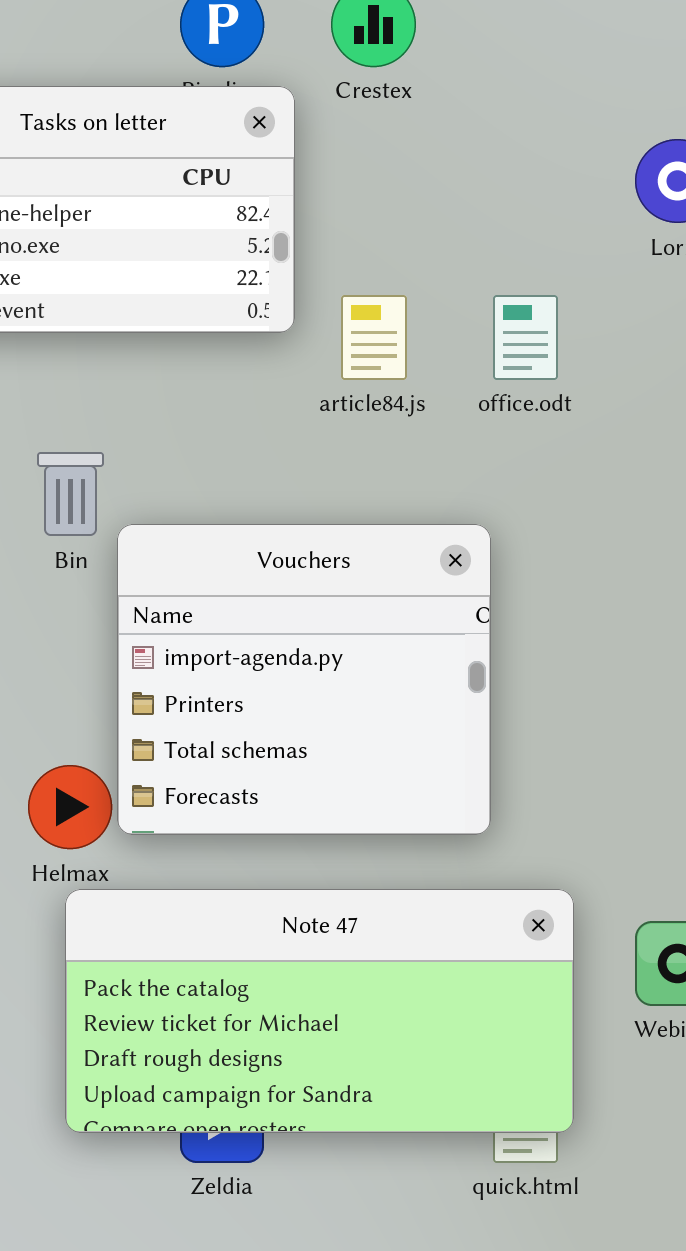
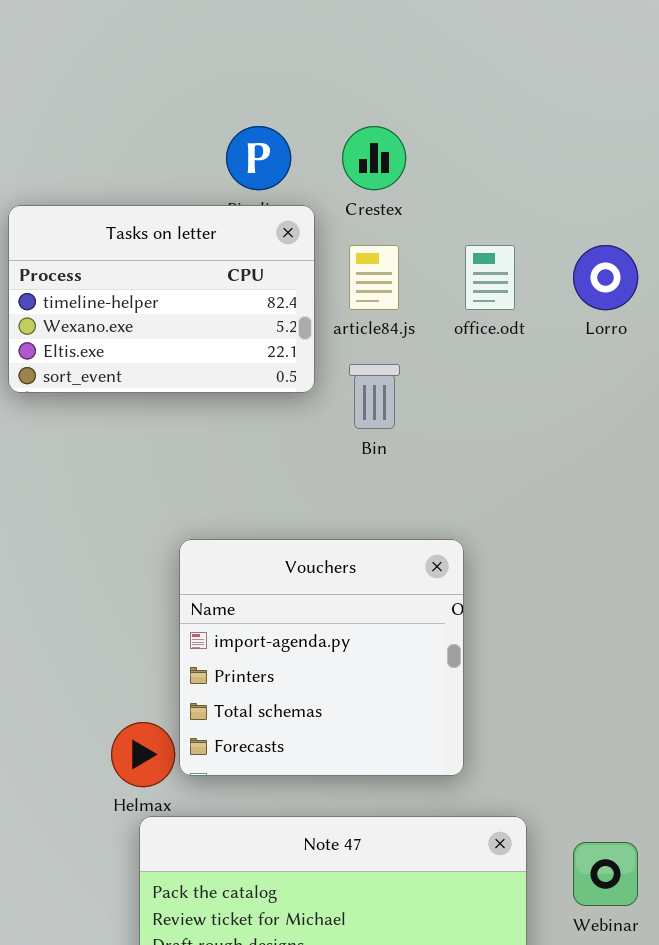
article84.js: [341,295,407,380] -> [349,245,399,310], moved
office.odt: [493,295,558,380] -> [465,245,515,310], moved
Bin: [37,452,104,536] -> [349,364,400,429], moved

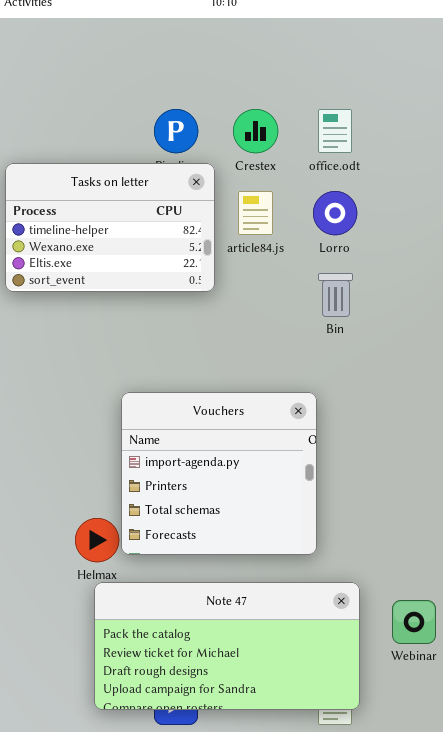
office.odt: [465,245,515,310] -> [318,109,352,153], moved
Lorro: [573,245,638,310] -> [313,191,357,235], moved
Bin: [349,364,400,429] -> [318,273,353,317], moved

